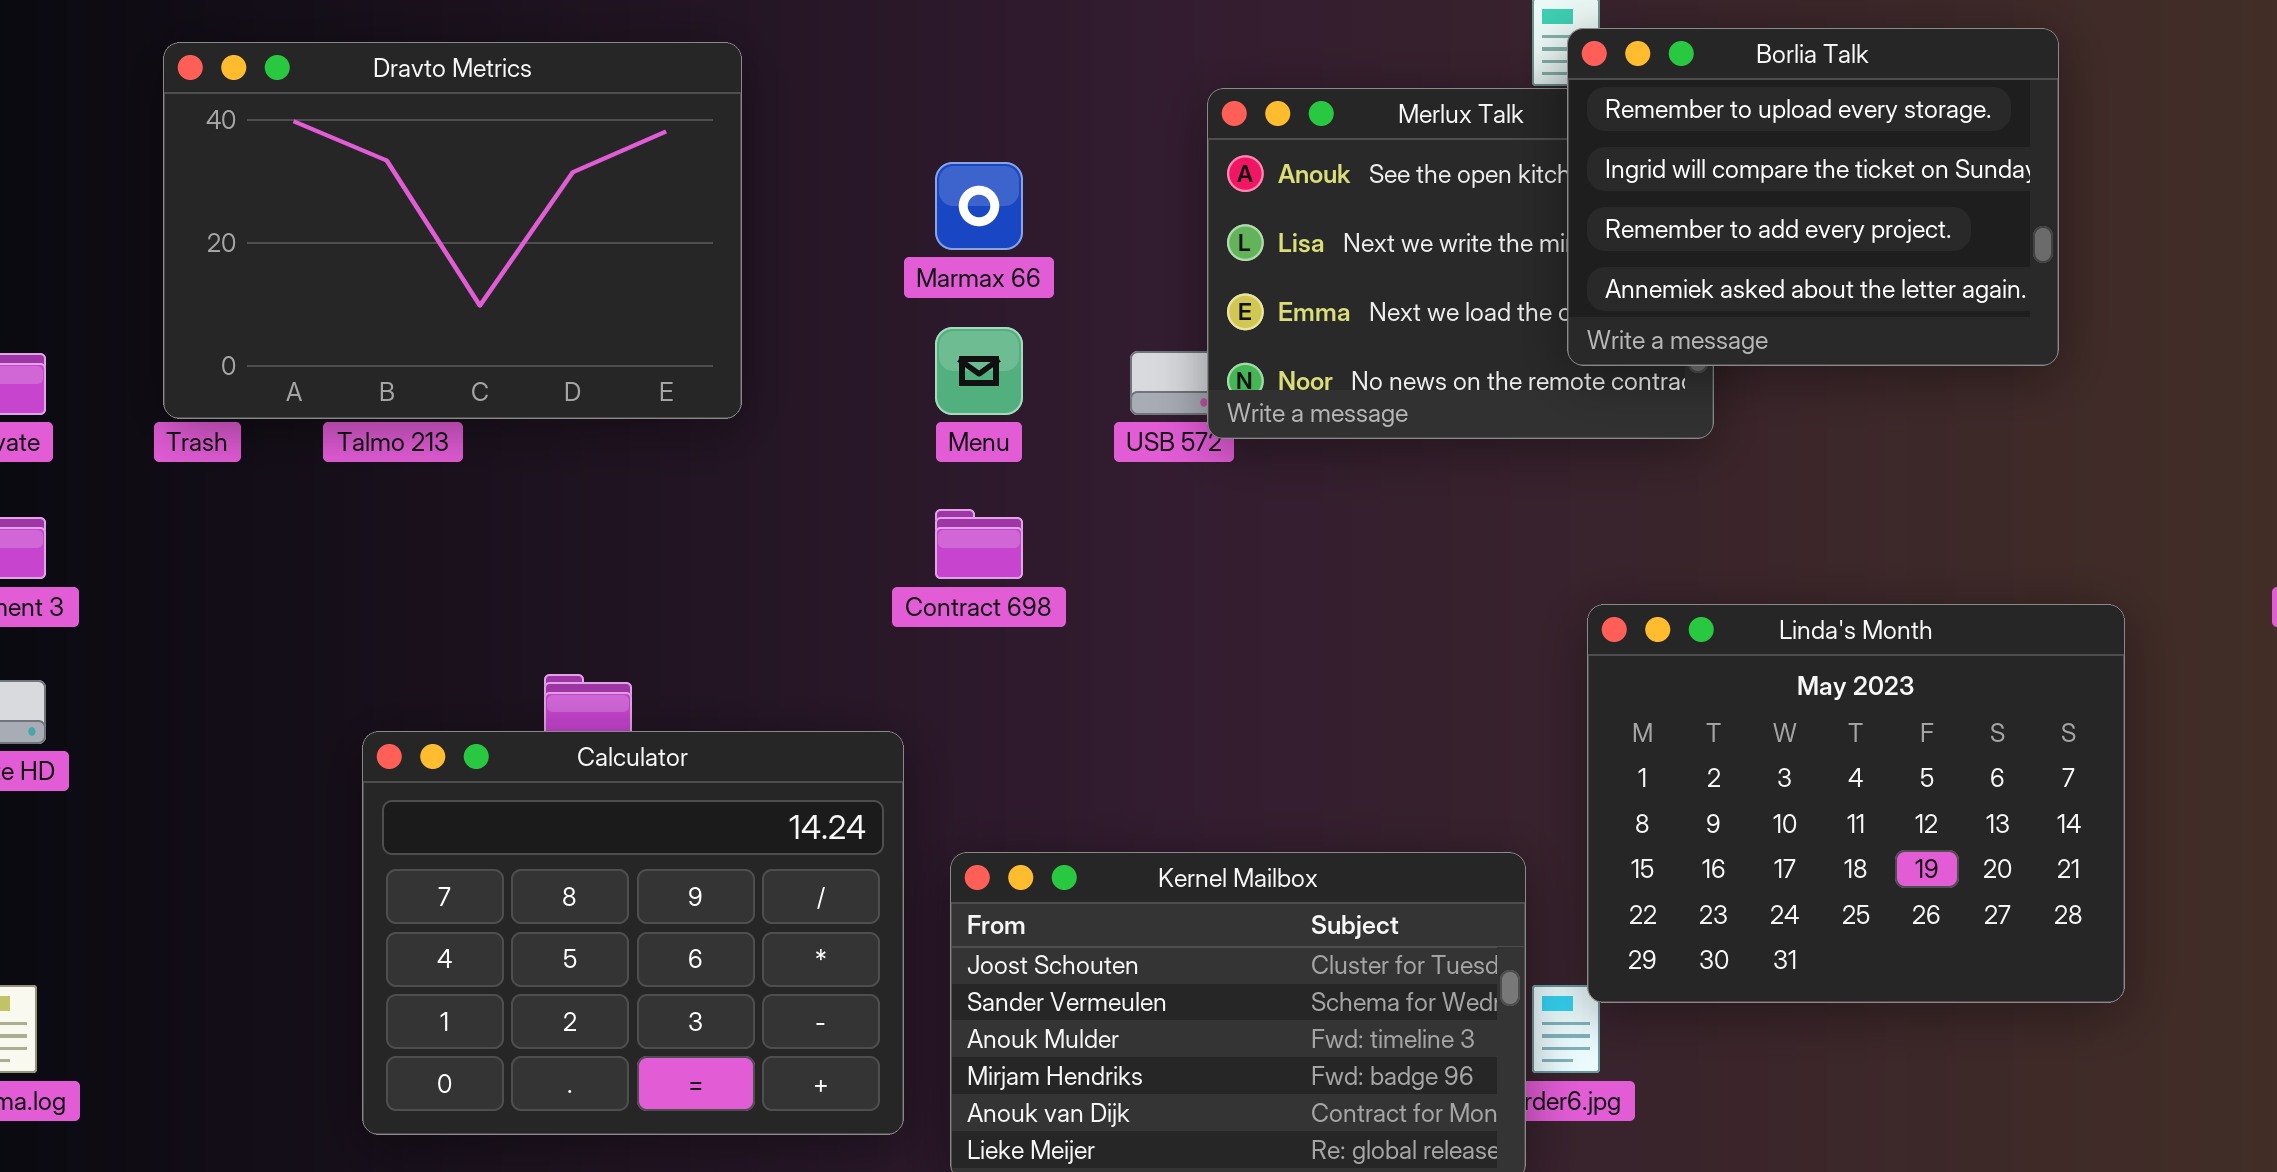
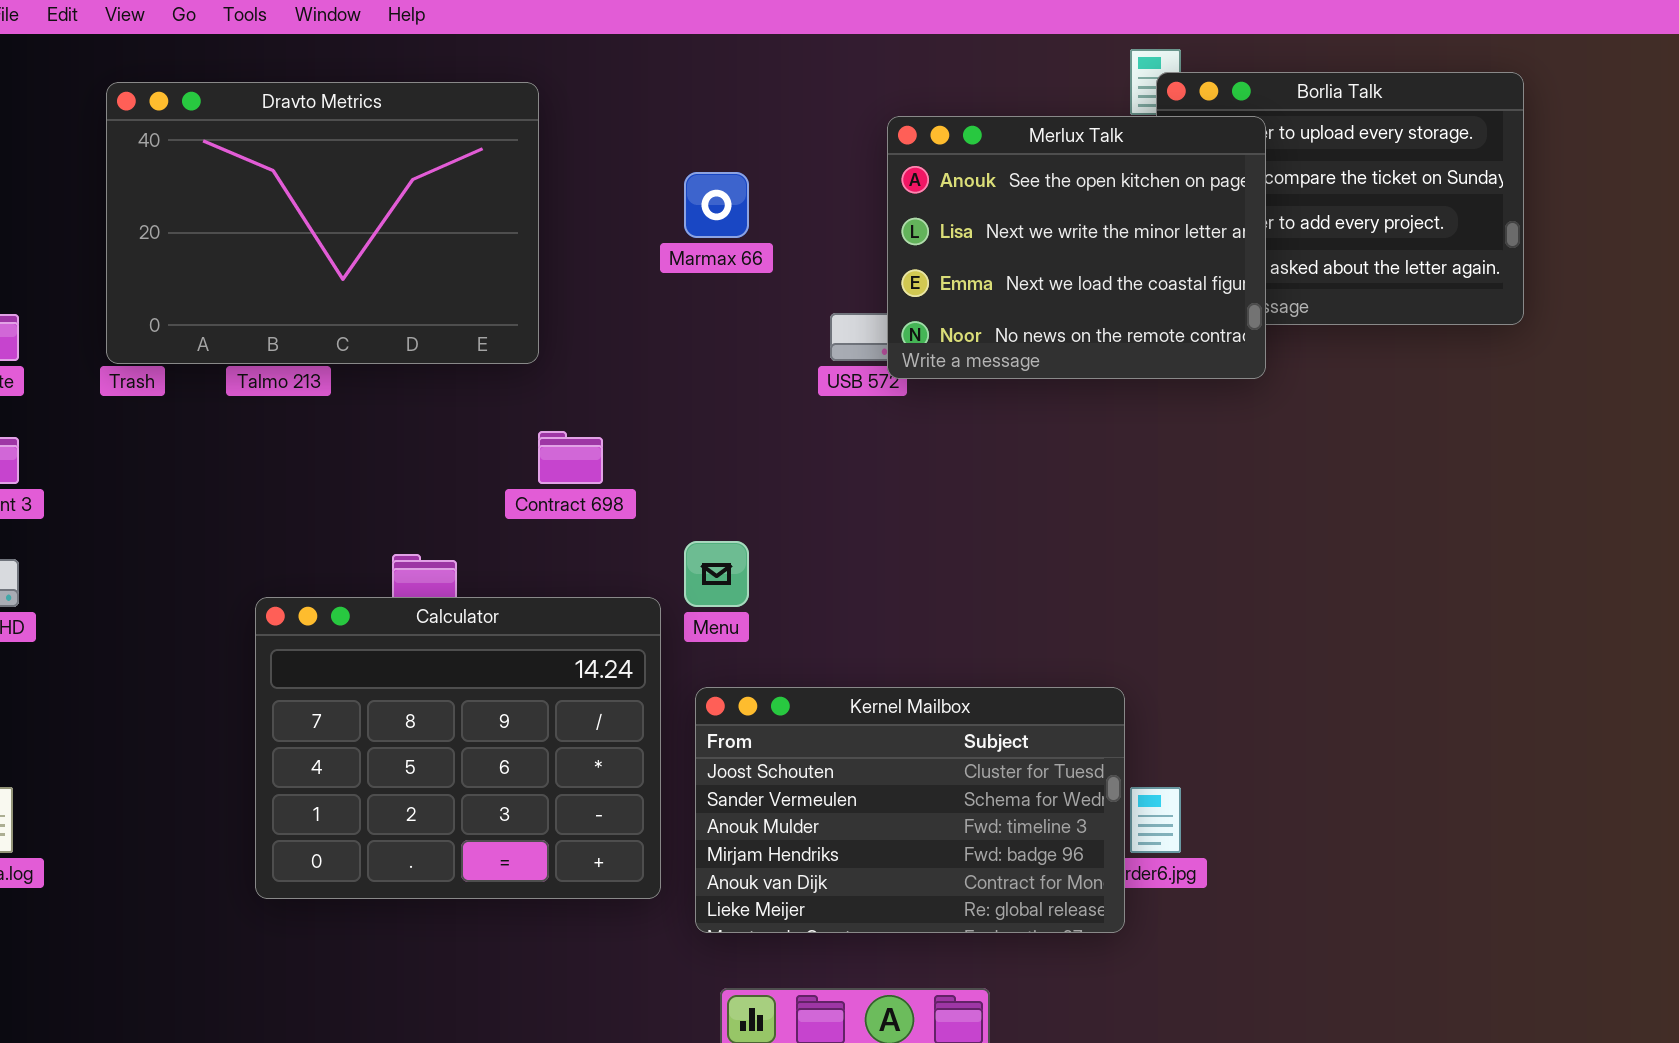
Merlux Talk: [1207,88,1714,439] -> [887,116,1266,379], raised
Menu: [935,327,1023,415] -> [684,541,749,607], moved
Contract 698: [935,509,1023,579] -> [538,431,603,484], moved
Linda's Month: [1587,604,2125,1003] -> none, closed

